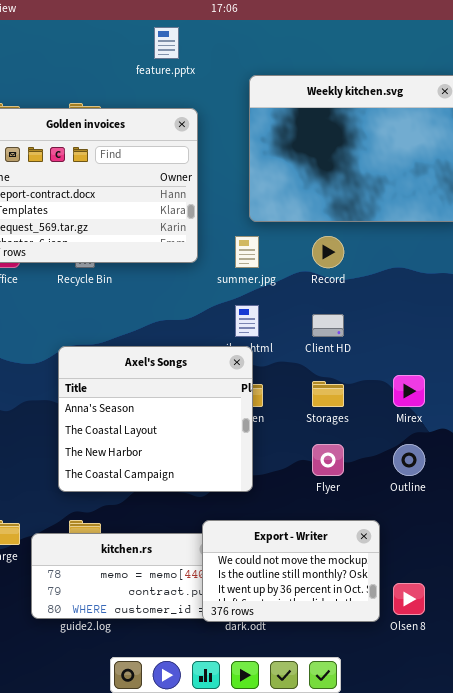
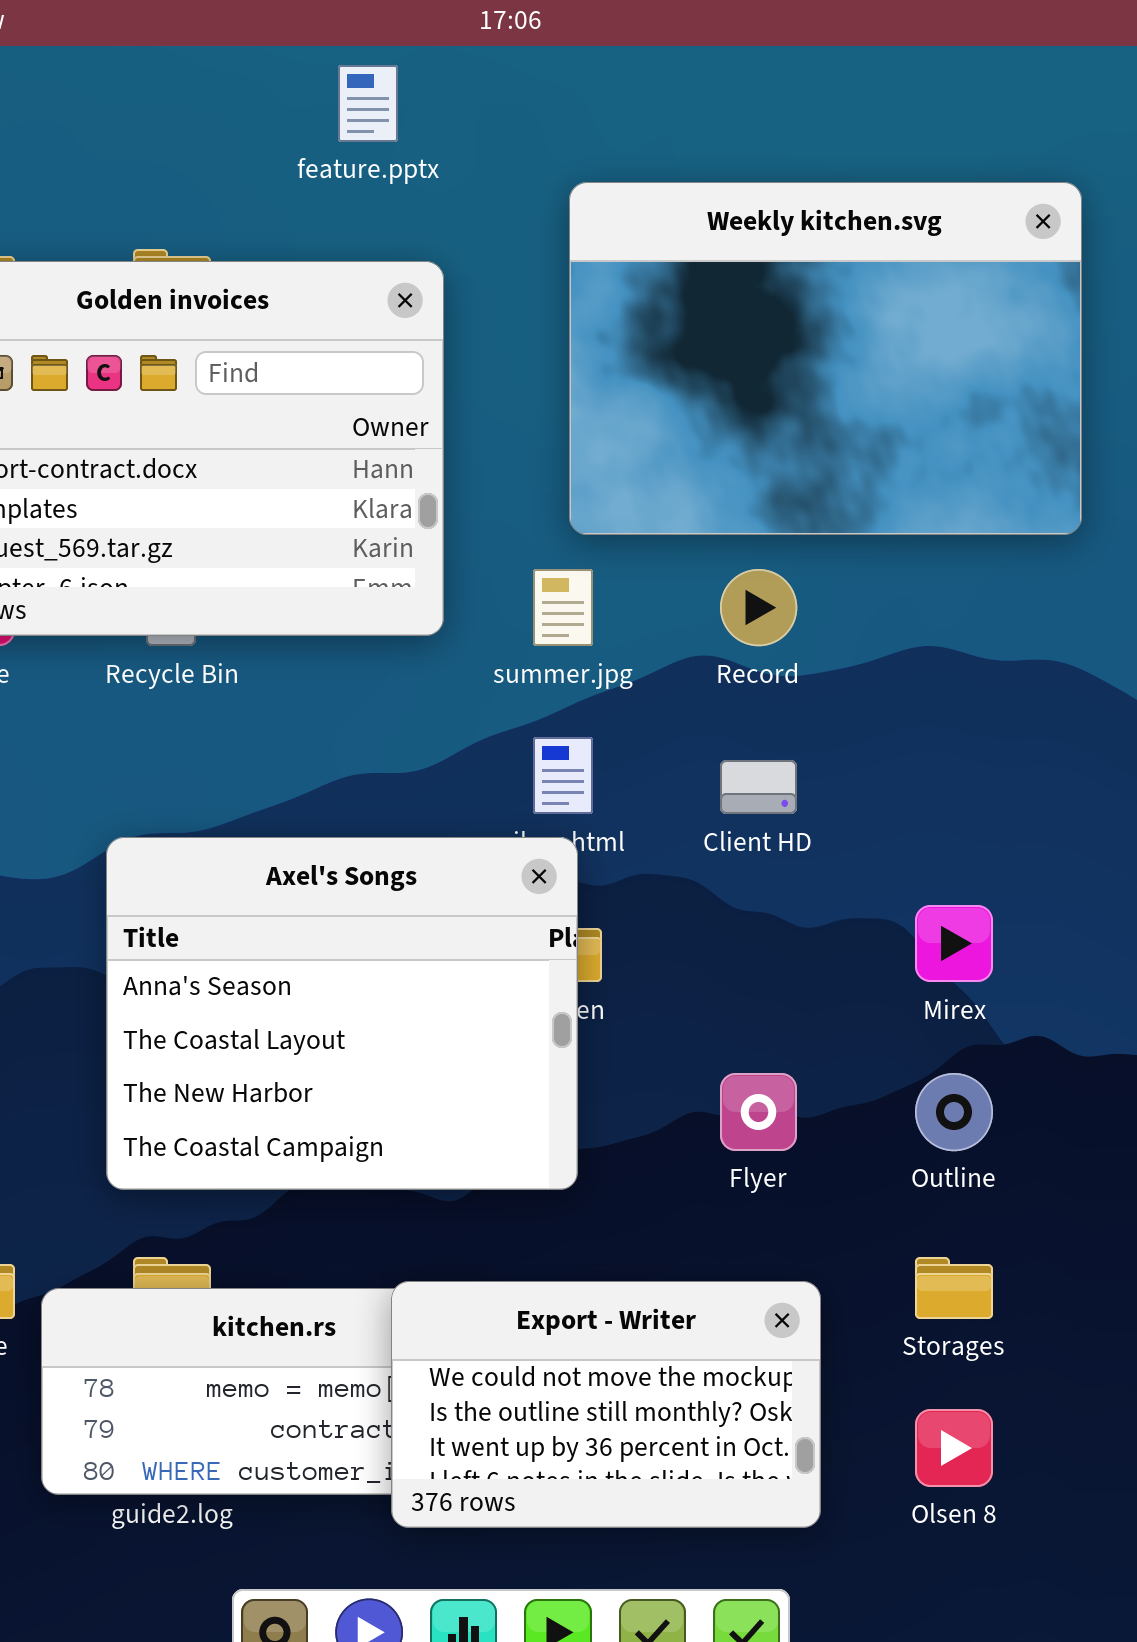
Storages: [312,381,344,407] -> [915,1257,993,1319], moved
Export - Writer: [202,520,380,622] -> [391,1281,821,1528], moved

